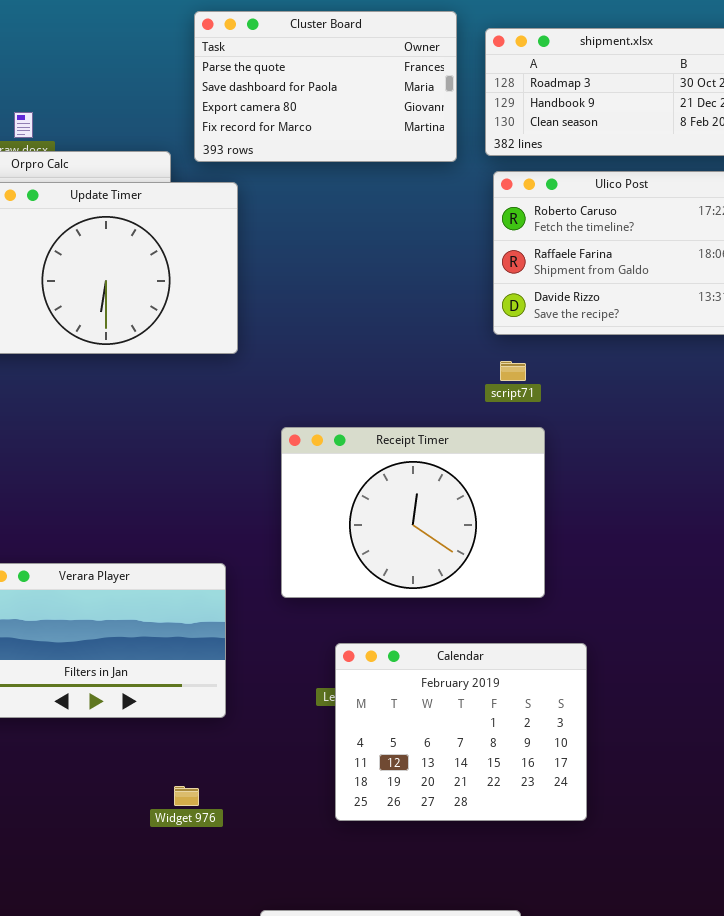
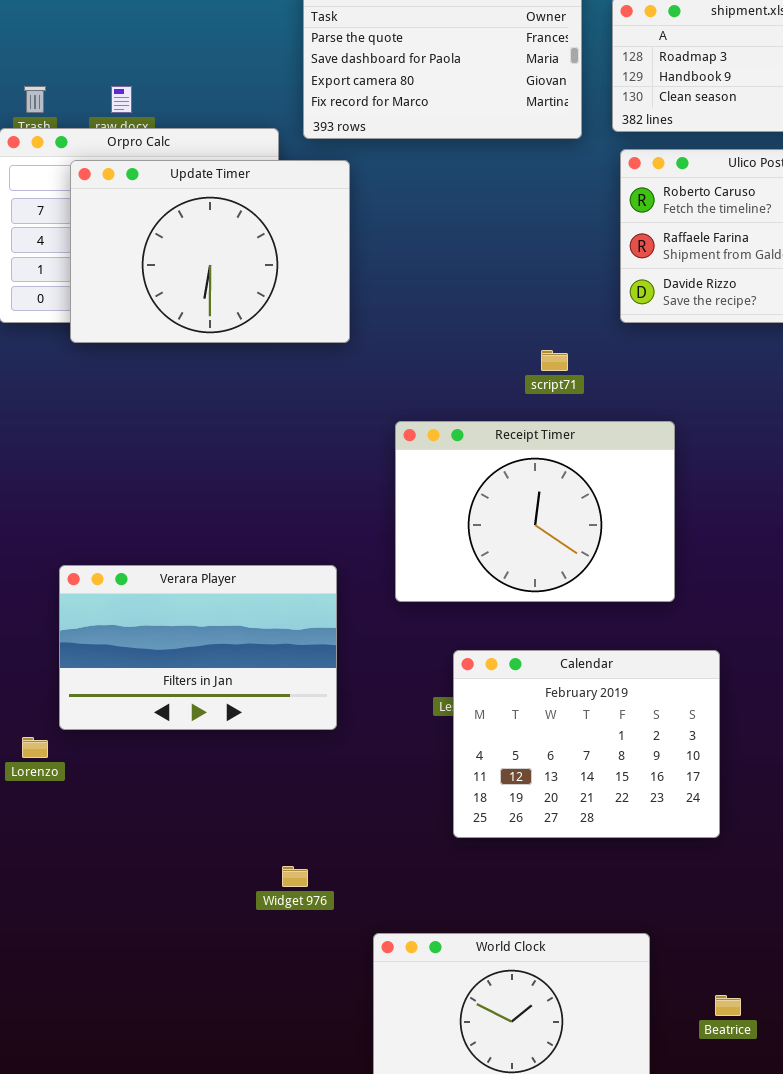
script71: [500,361,526,381] -> [541,350,568,371], moved
Widget 976: [174,786,199,806] -> [282,866,308,887], moved

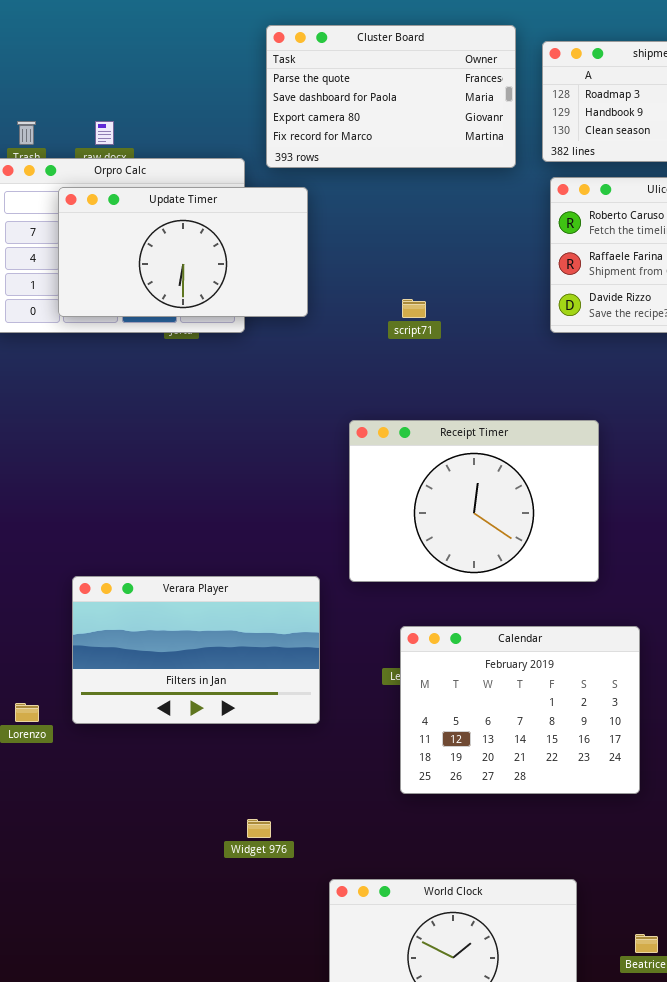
Update Timer: [70,160,350,343] -> [58,187,308,317], resized
script71: [541,350,568,371] -> [402,299,426,318], moved
Verara Player: [59,565,337,730] -> [72,576,320,724], moved

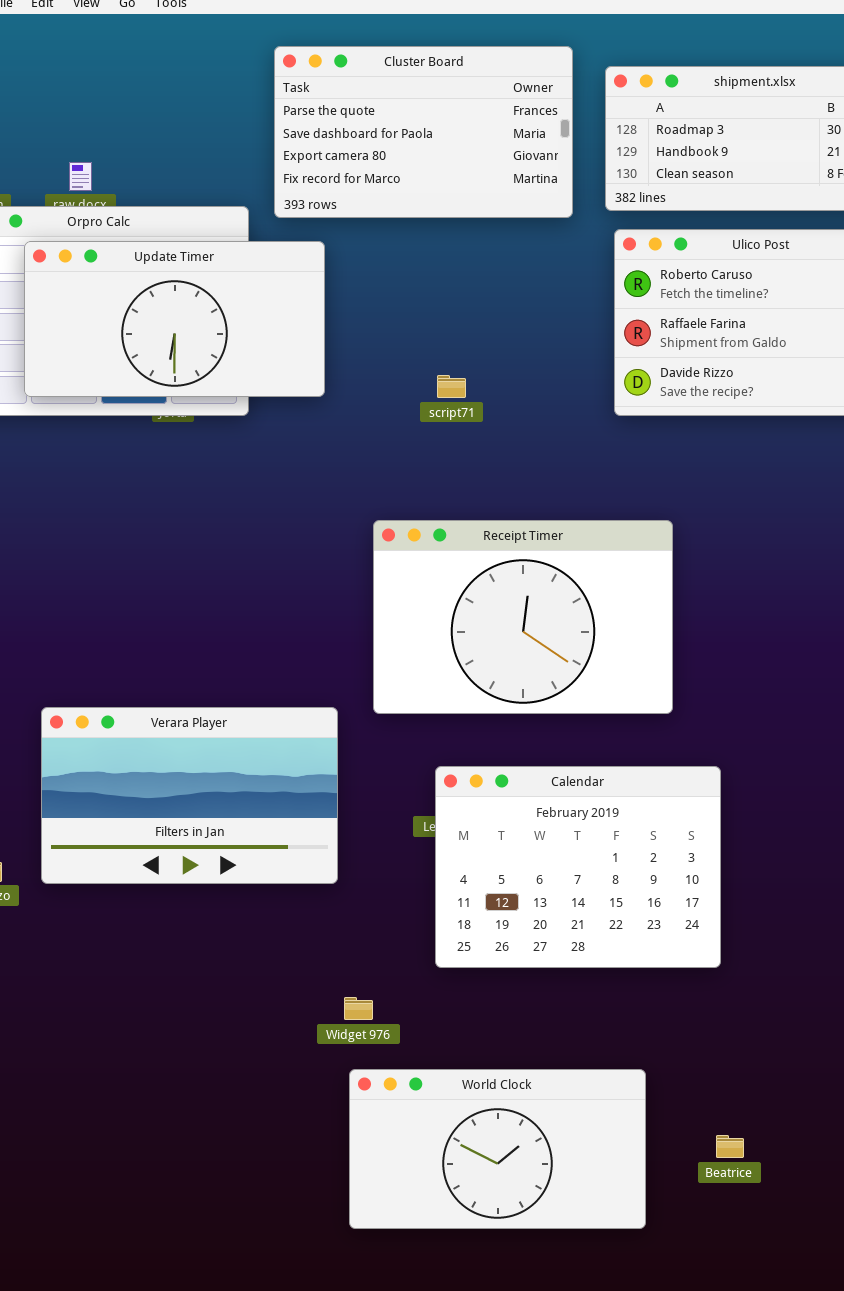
Widget 976: [247,819,271,838] -> [344,997,373,1020], moved

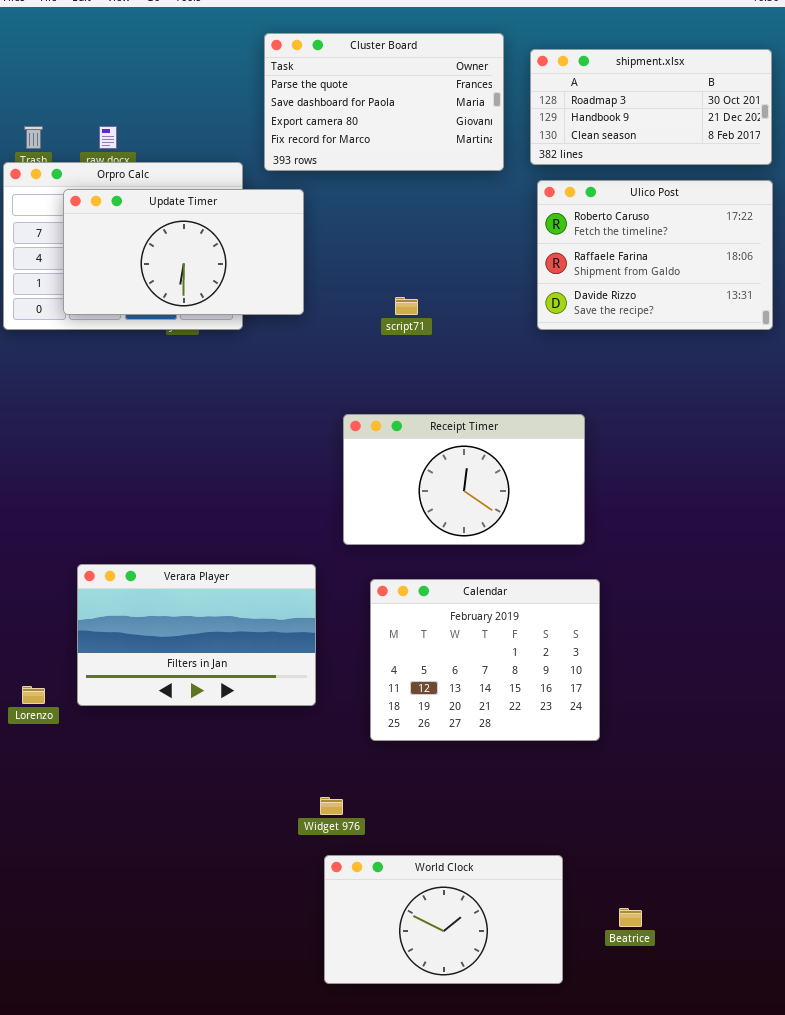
Receipt Timer: [373,520,673,714] -> [343,414,585,545], resized
Calendar: [435,766,721,968] -> [370,579,600,741], moved

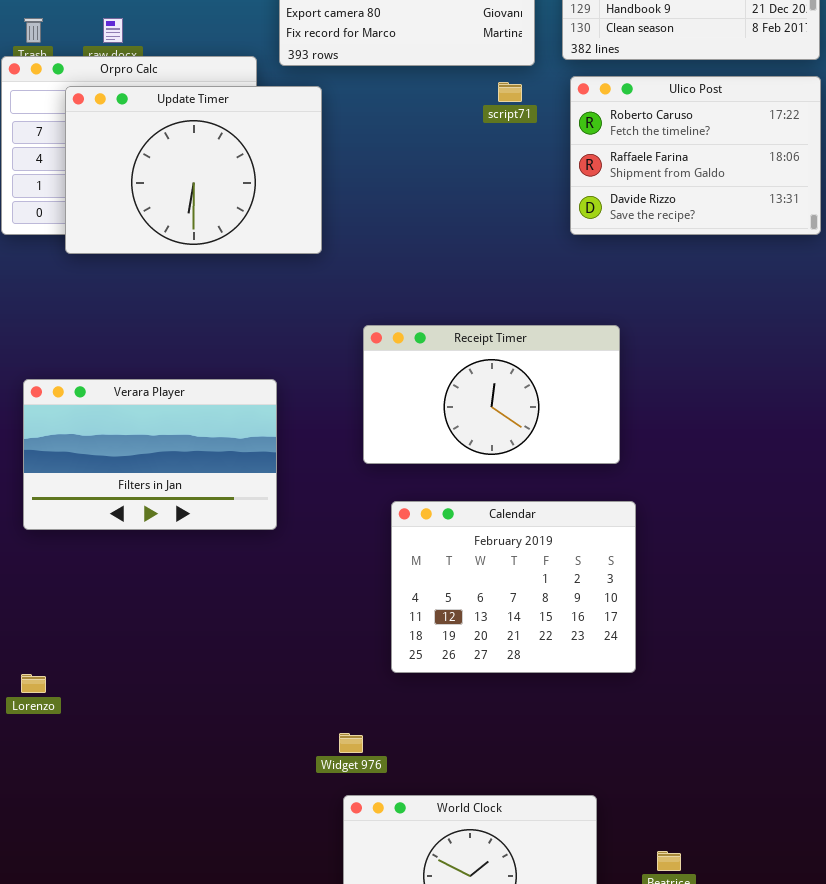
Update Timer: [63,189,304,315] -> [65,86,322,254], resized
script71: [395,297,418,315] -> [498,82,522,102], moved
Verara Player: [77,564,316,706] -> [23,379,277,530], moved
Lorenzo: [22,686,45,704] -> [21,674,46,693], moved

